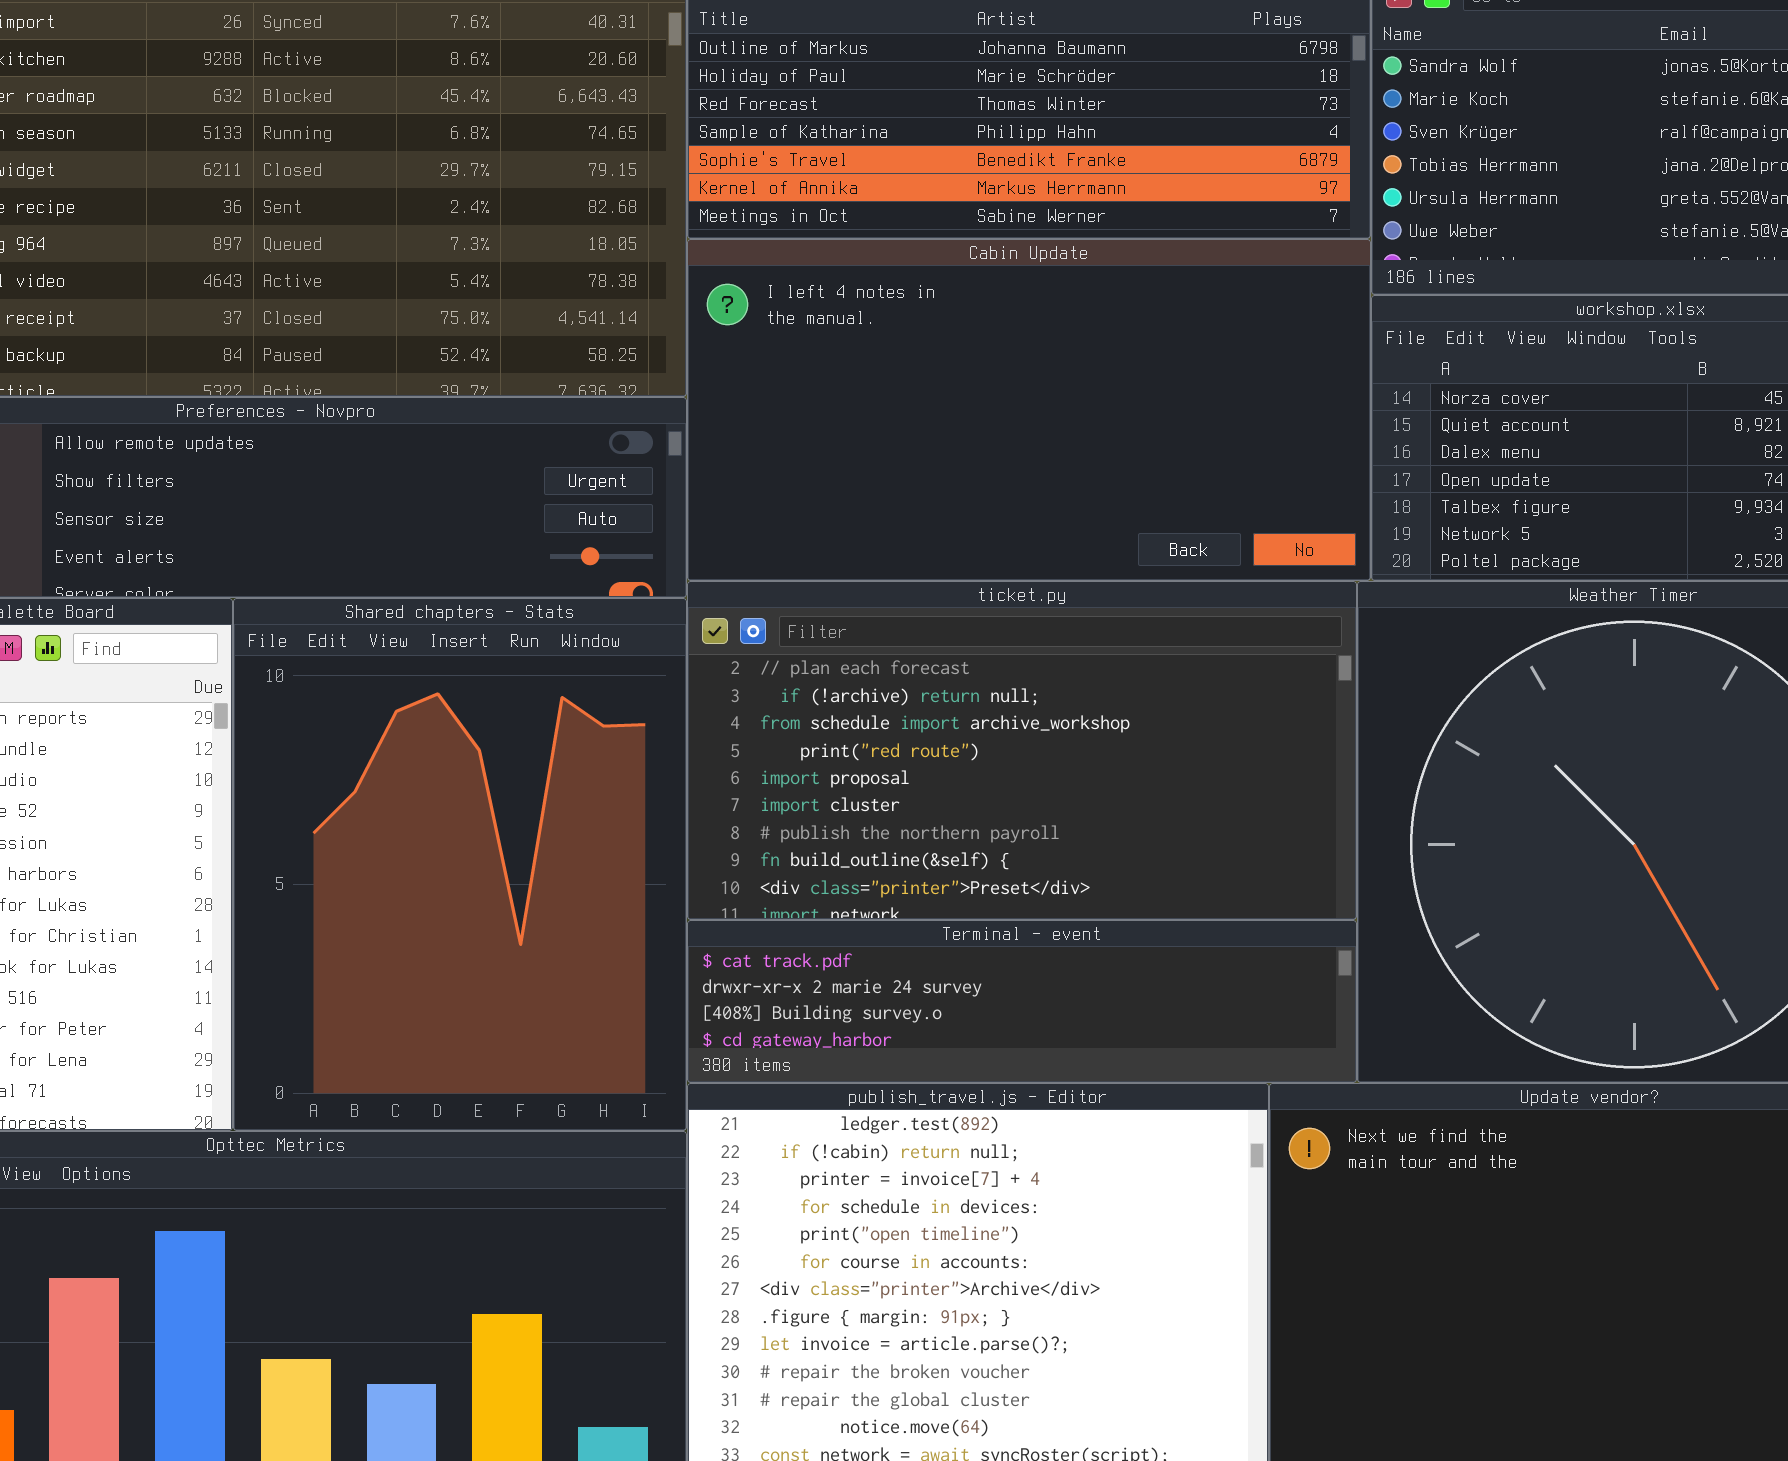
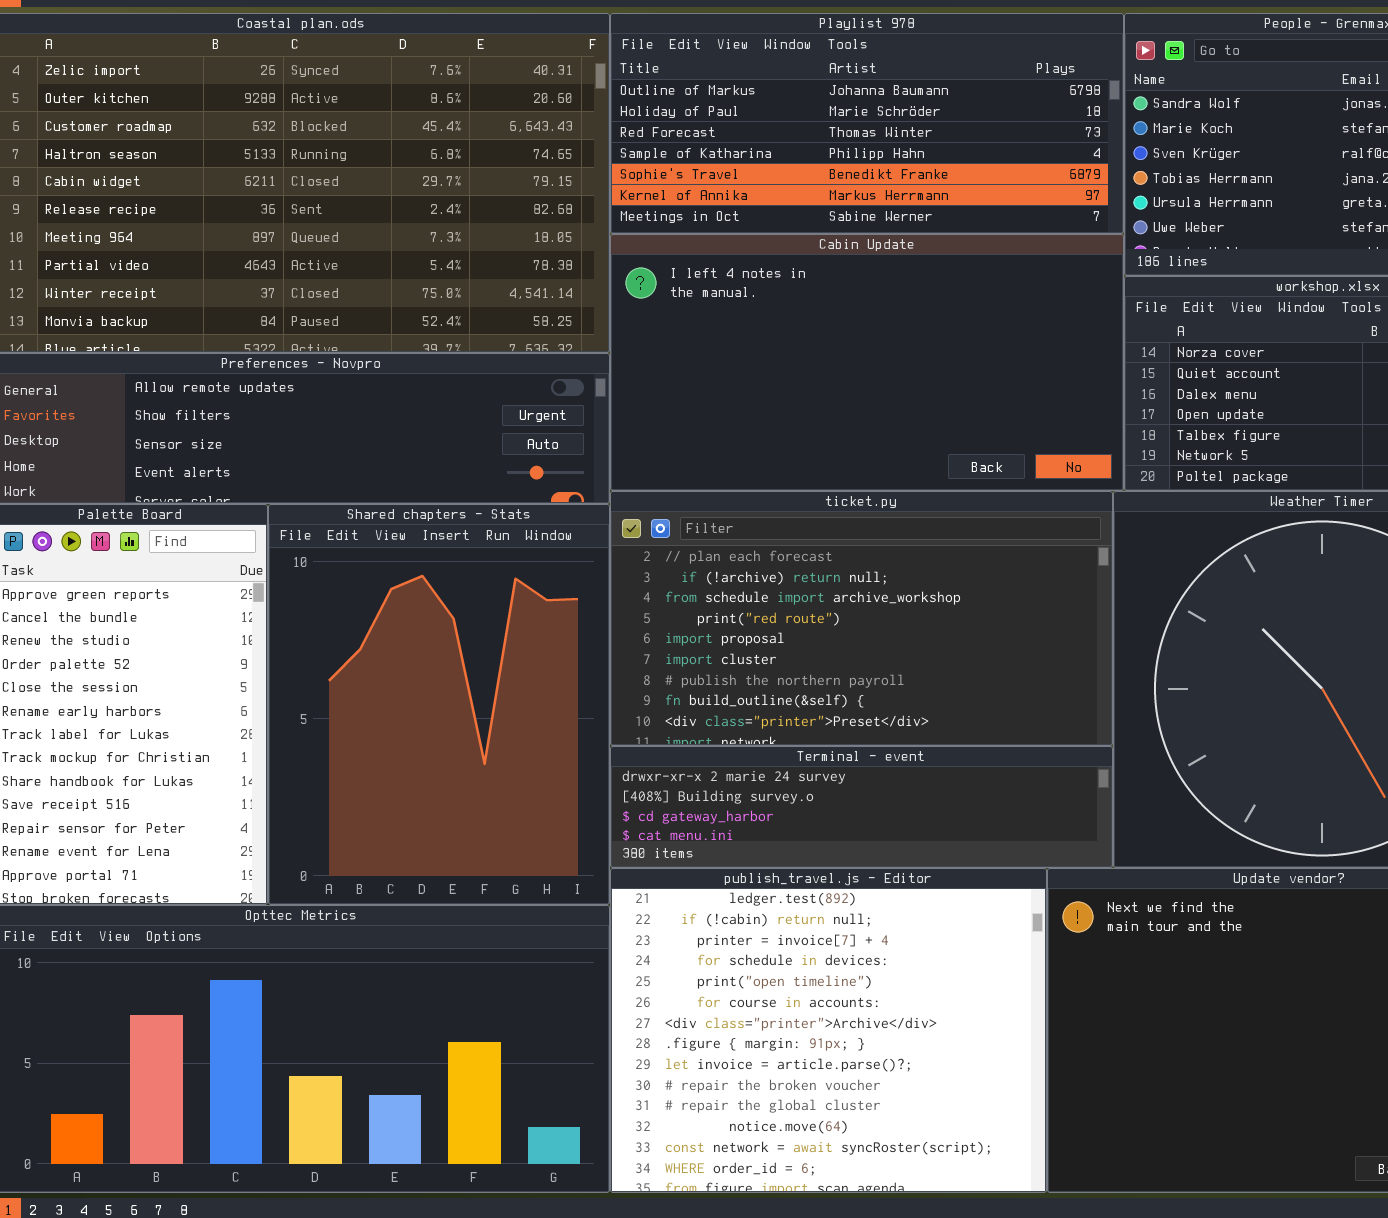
Terminal - event: [687,920,1357,1083] -> [610,746,1113,868], scrolled down 1 row

